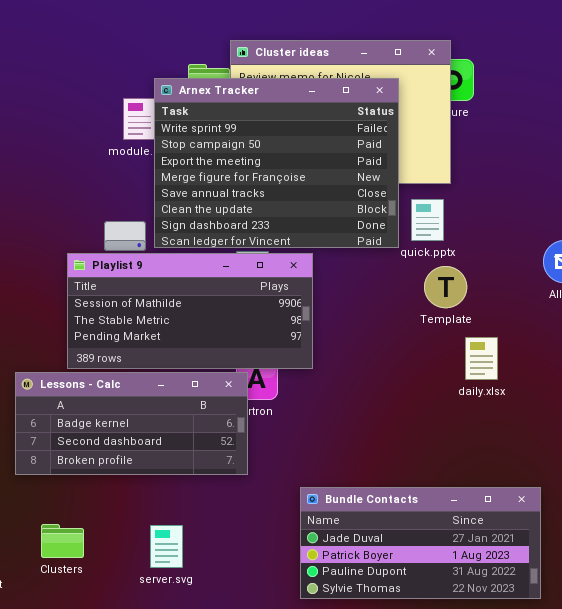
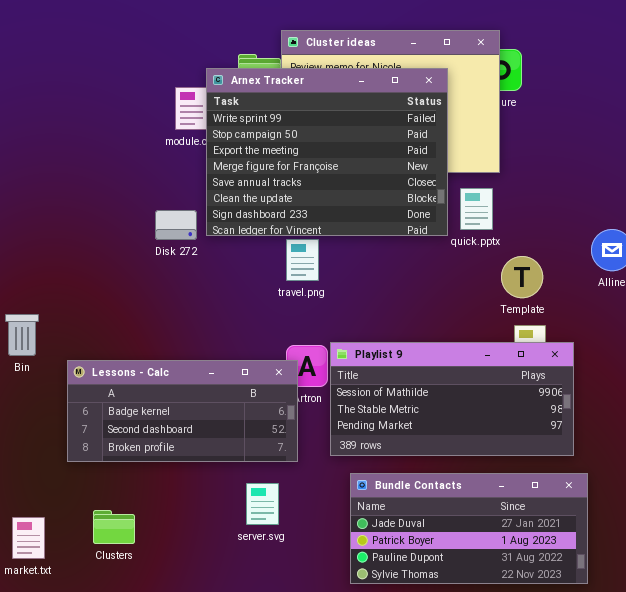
Playlist 9: [67,253,313,369] -> [330,342,574,456], moved
Template: [424,266,467,308] -> [501,256,543,298], moved
server.svg: [150,525,183,568] -> [246,483,279,525], moved

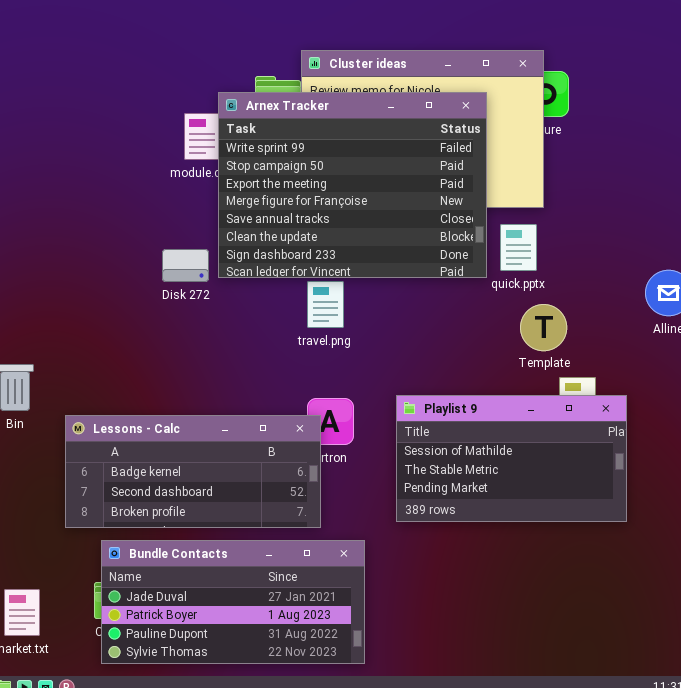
Template: [501,256,543,298] -> [520,304,567,351], moved
Playlist 9: [330,342,574,456] -> [396,395,627,522], resized
Bundle Contacts: [350,473,588,584] -> [101,540,365,664], moved

